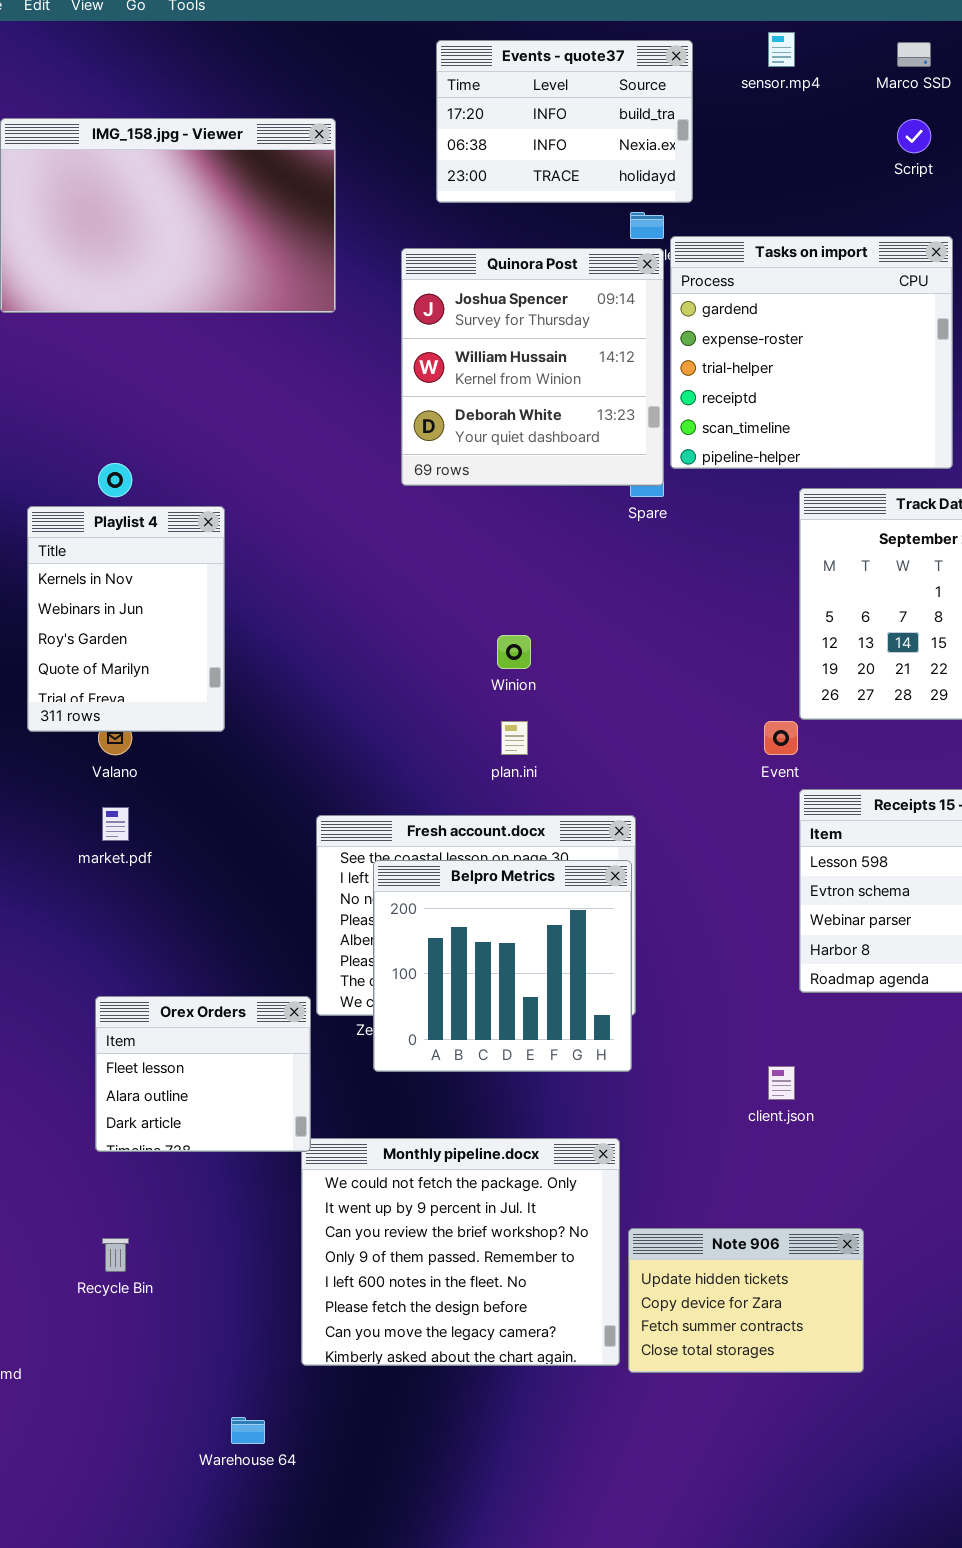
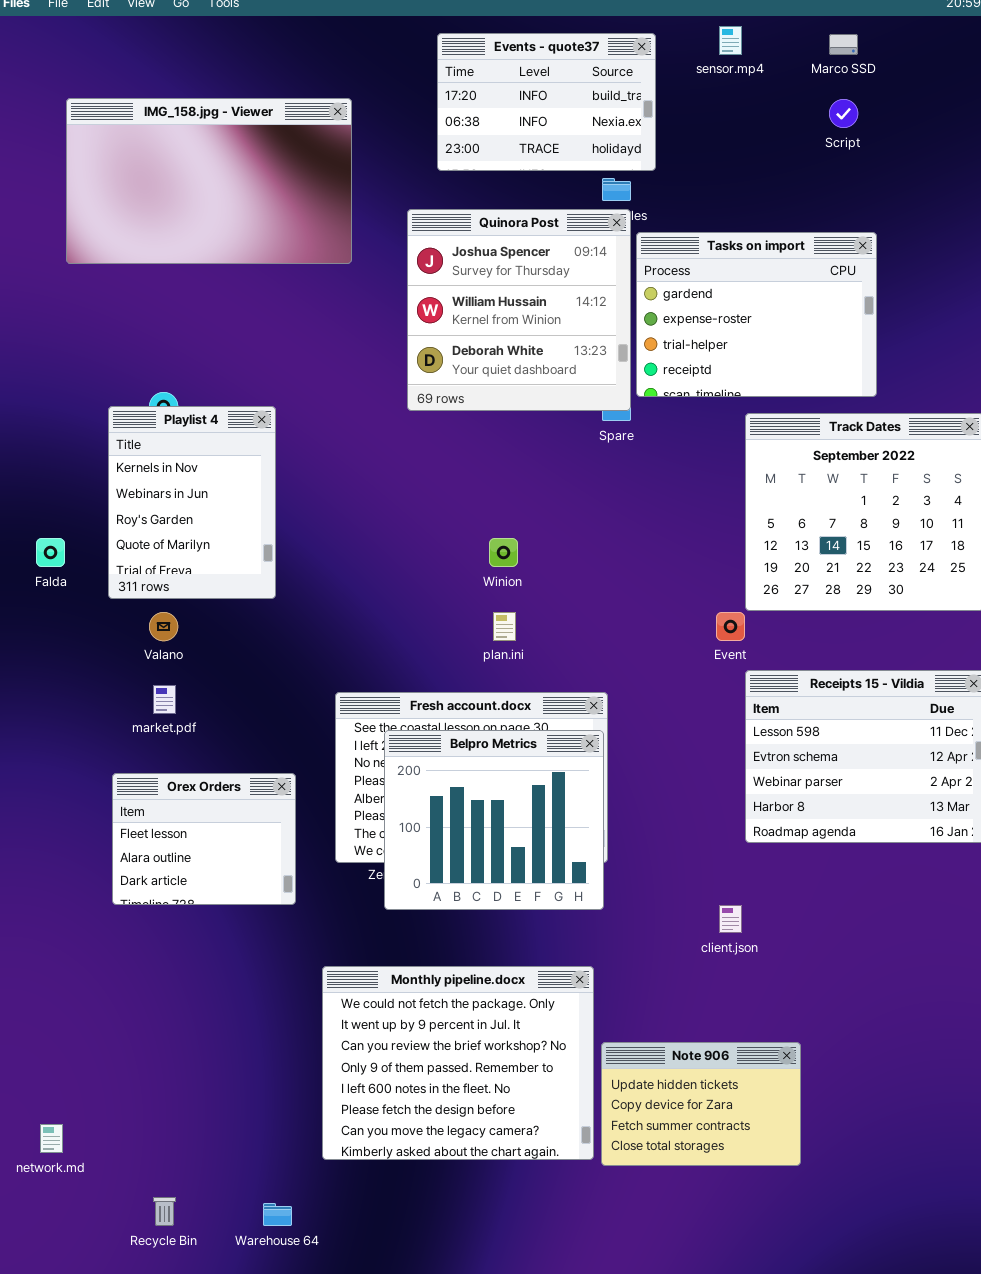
Tasks on import: [670,236,953,469] -> [636,232,877,397], resized
Playlist 4: [27,506,225,732] -> [108,406,276,599], moved
Orex Orders: [95,996,311,1152] -> [112,773,296,905], moved
Recycle Bin: [102,1238,129,1272] -> [153,1197,176,1226], moved

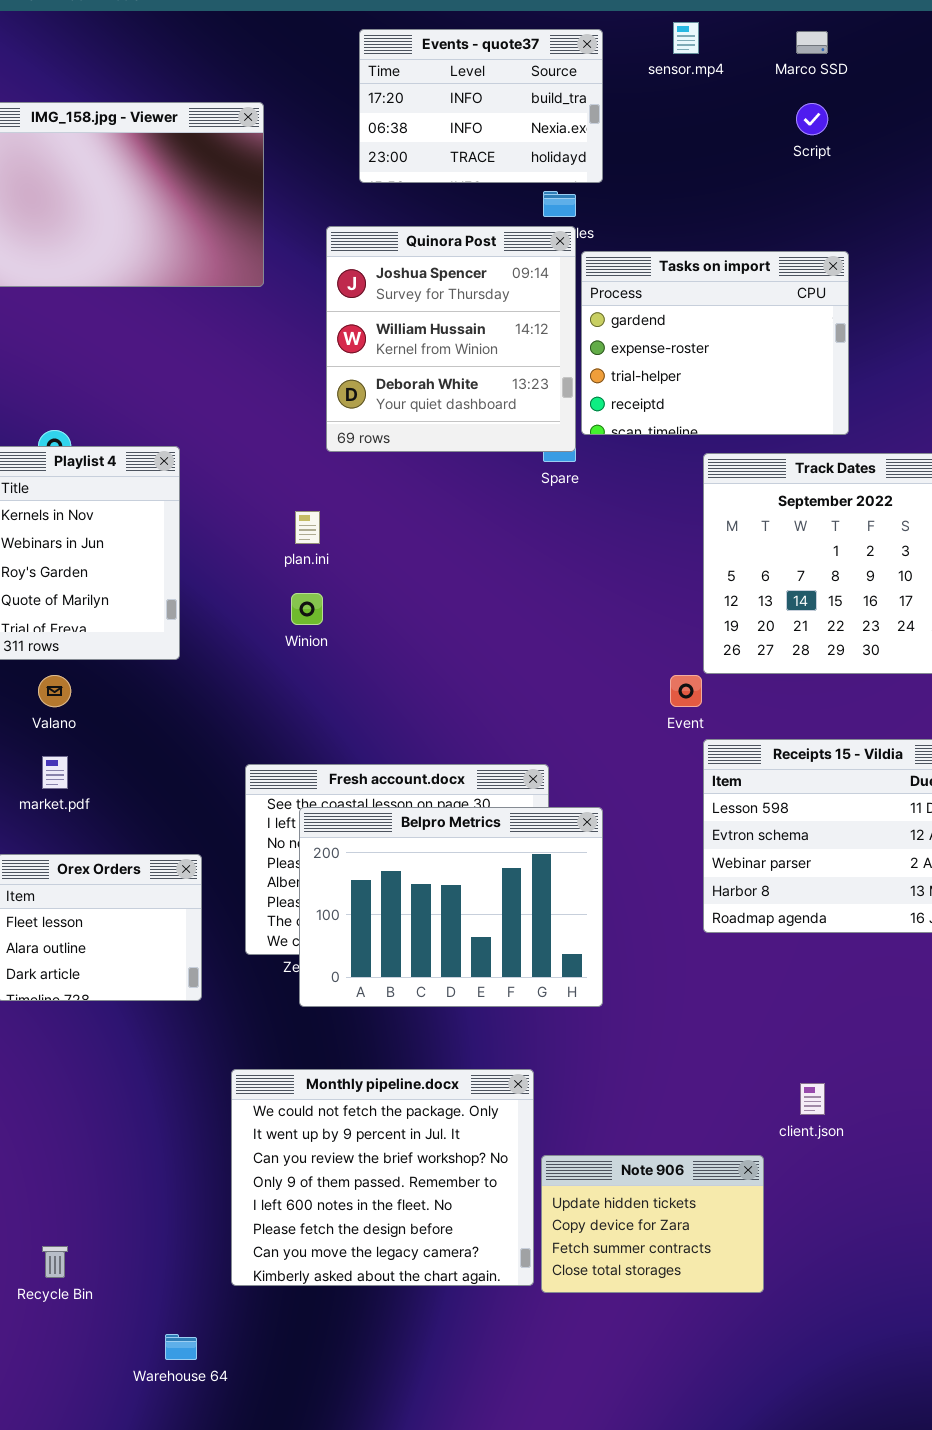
Winion: [489,538,518,567] -> [291,593,323,625], moved
plan.ini: [493,612,516,641] -> [295,511,320,544], moved
Belpro Metrics: [384,730,604,910] -> [299,807,603,1007], resized
client.json: [719,905,742,933] -> [800,1083,825,1115], moved
Recycle Bin: [153,1197,176,1226] -> [42,1246,68,1278], moved

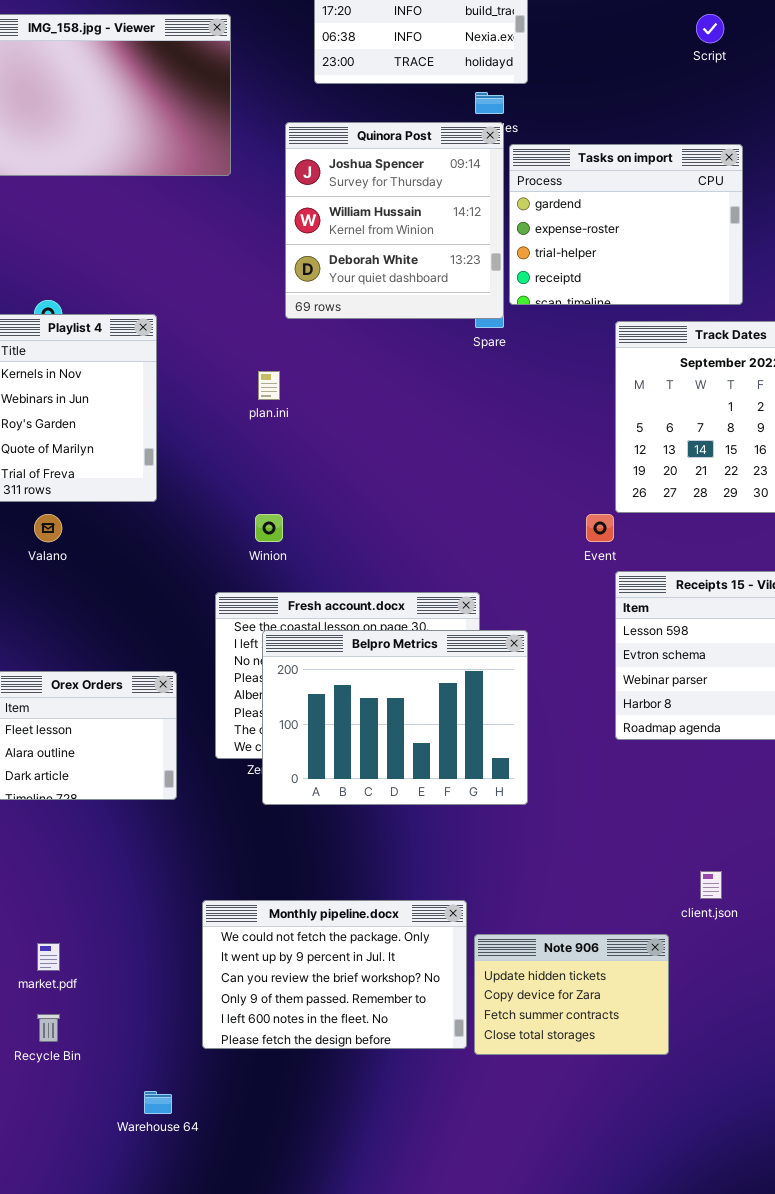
Winion: [291,593,323,625] -> [255,514,283,542], moved
market.pdf: [42,756,68,789] -> [37,943,60,971], moved
Monthly pipeline.docx: [231,1069,534,1286] -> [202,900,467,1049], resized

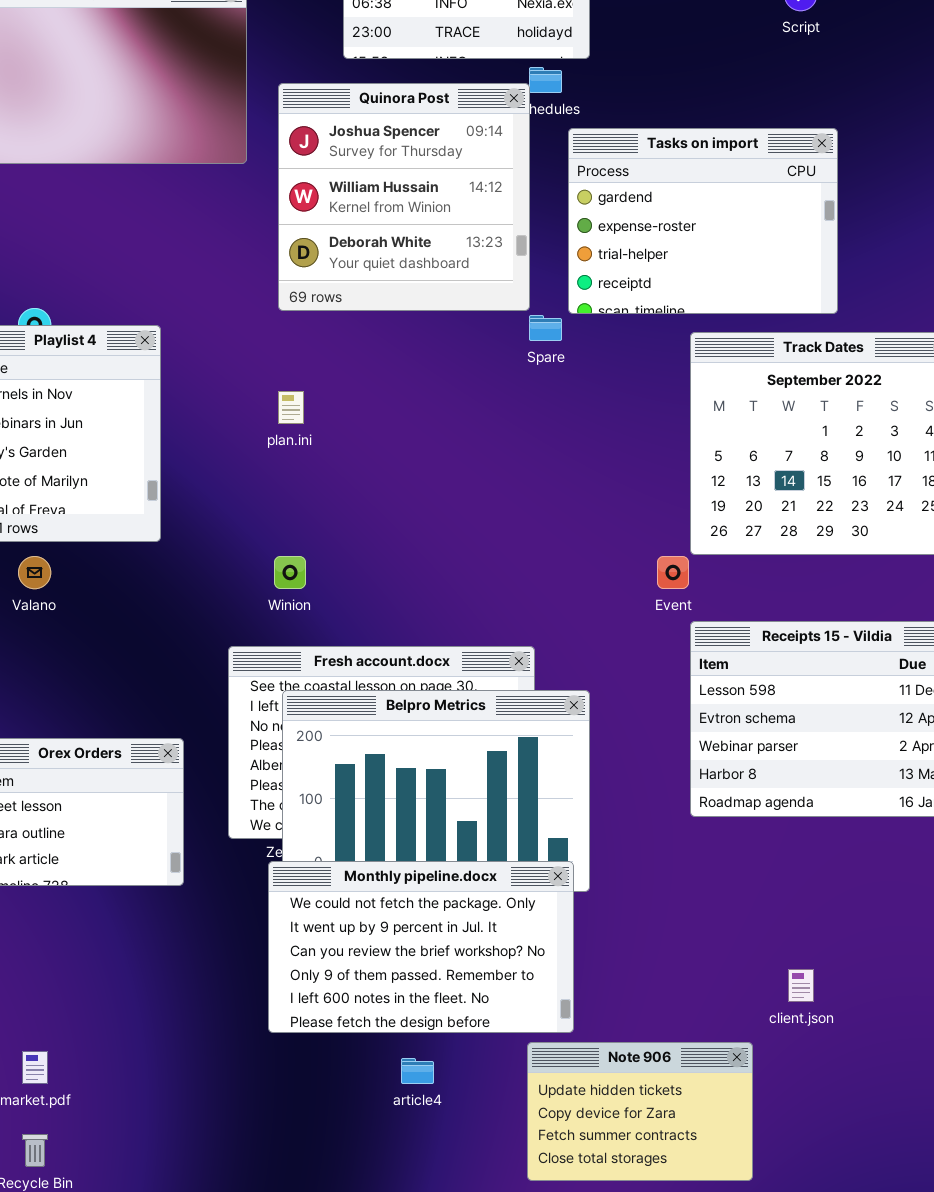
Quinora Post: [285,122,504,319] -> [278,83,530,311], moved
Monthly pipeline.docx: [202,900,467,1049] -> [268,861,574,1033], moved

